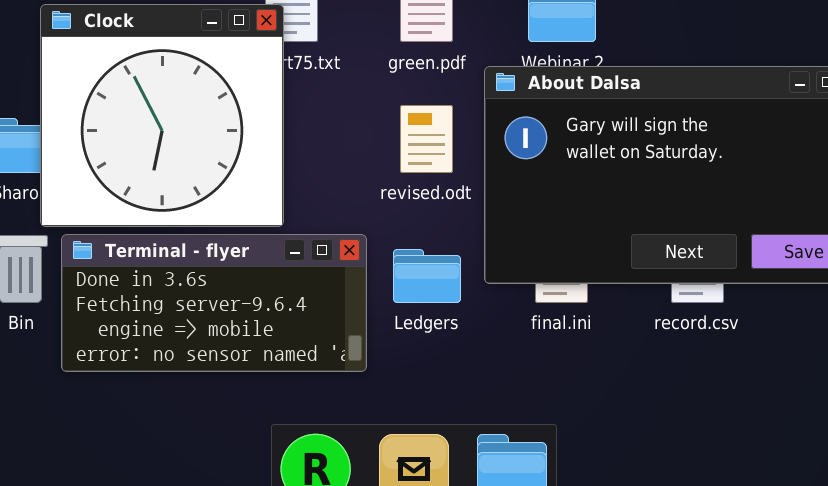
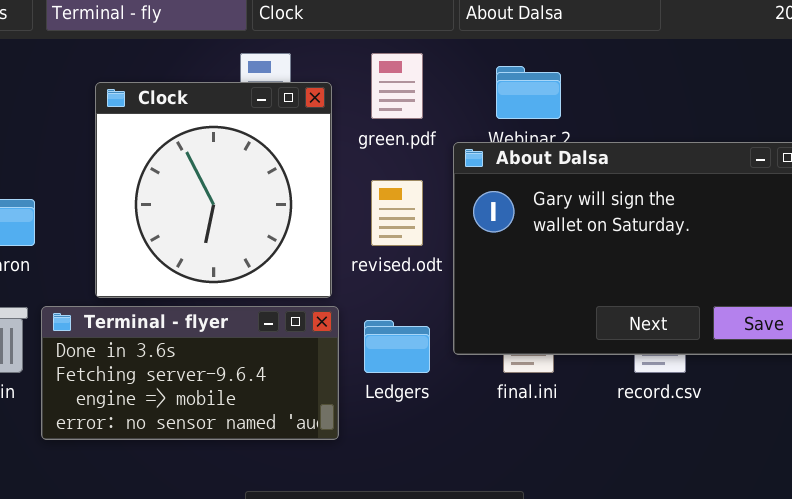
Clock: [40,4,284,227] -> [95,82,332,298], moved

